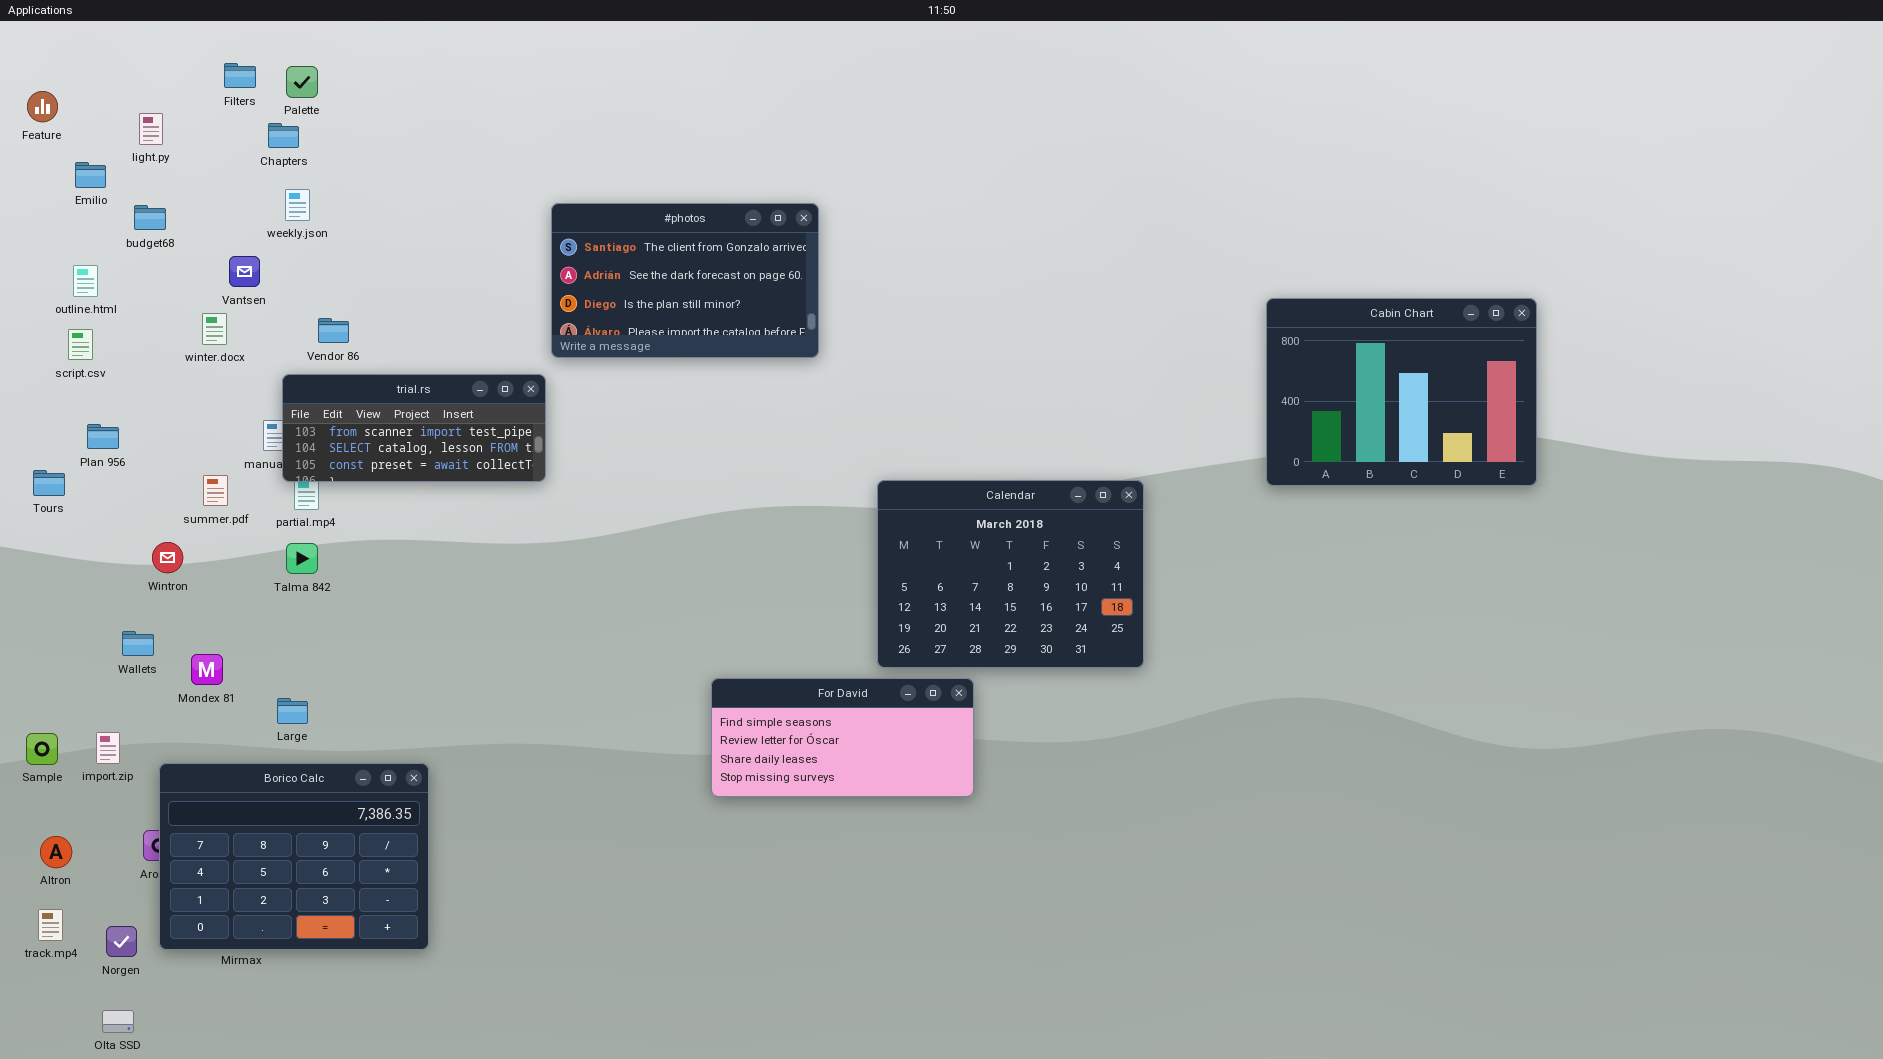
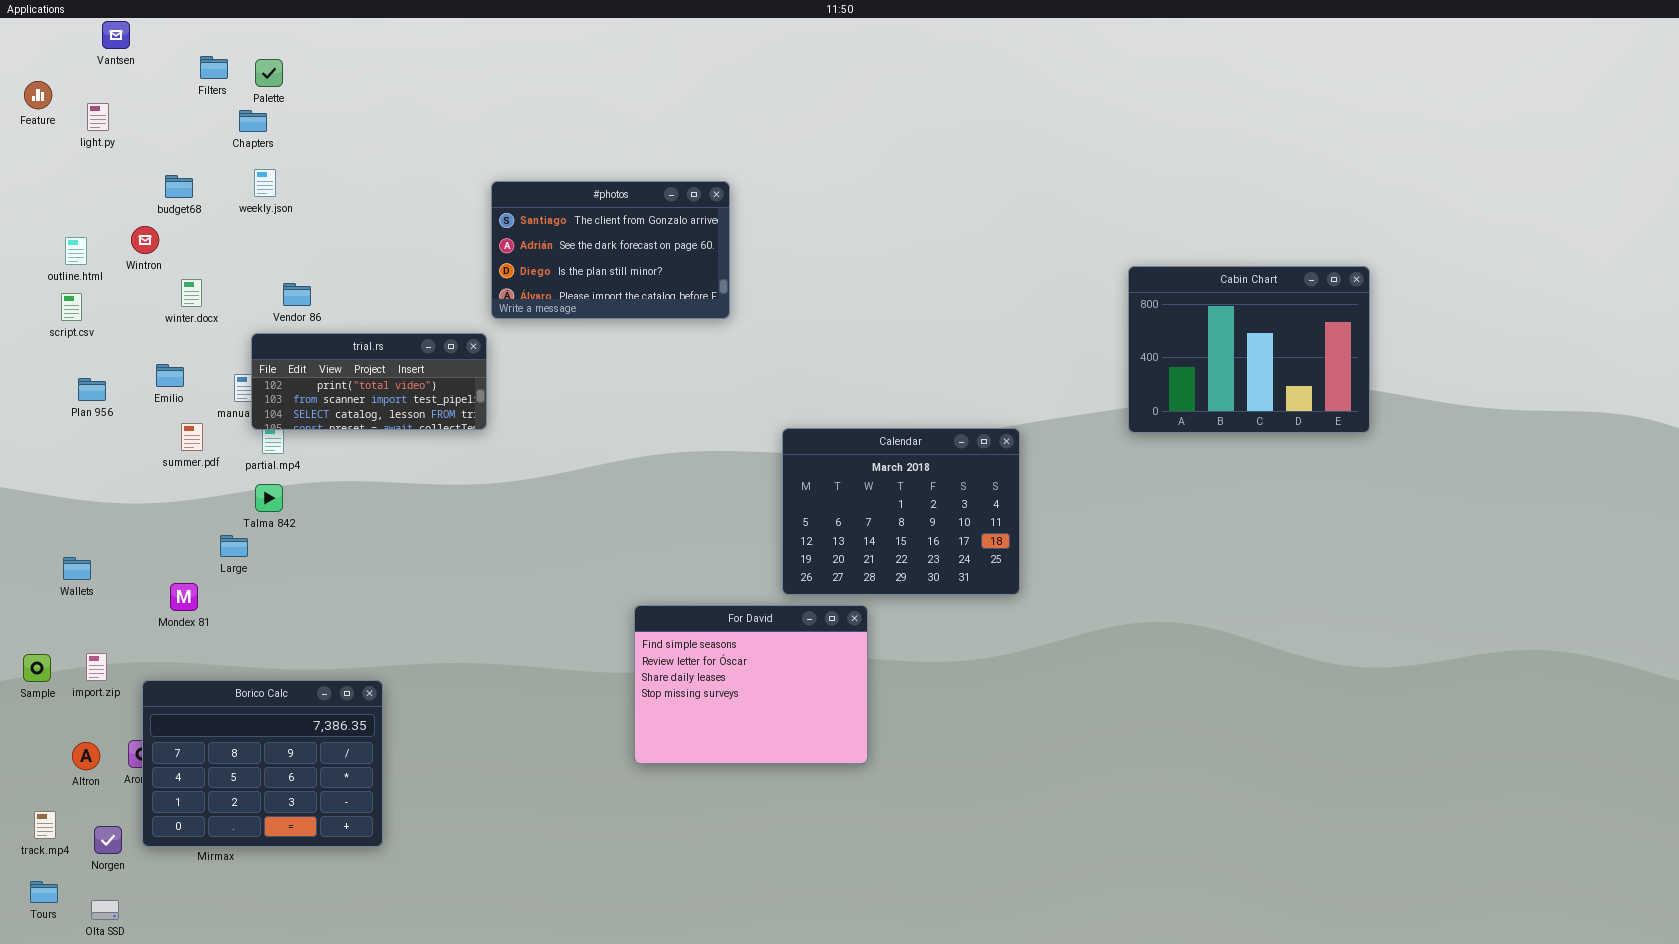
light.py: [139,113,163,145] -> [87,103,109,131], moved
Emilio: [75,162,106,188] -> [156,364,184,387], moved
budget68: [134,205,166,230] -> [165,175,193,198], moved
Vantsen: [229,256,260,287] -> [102,21,130,49], moved
trial.rs: [282,374,546,482] -> [251,333,487,430], scrolled up 1 row
Tours: [33,470,65,496] -> [30,881,58,903], moved
Wintron: [152,542,183,573] -> [131,226,159,254], moved
Wallets: [122,631,154,656] -> [63,557,91,580], moved
For David: [711,678,974,797] -> [634,605,868,764], resized
Large: [277,698,308,724] -> [220,535,248,557], moved
Altron: [40,836,72,868] -> [72,742,100,770], moved

